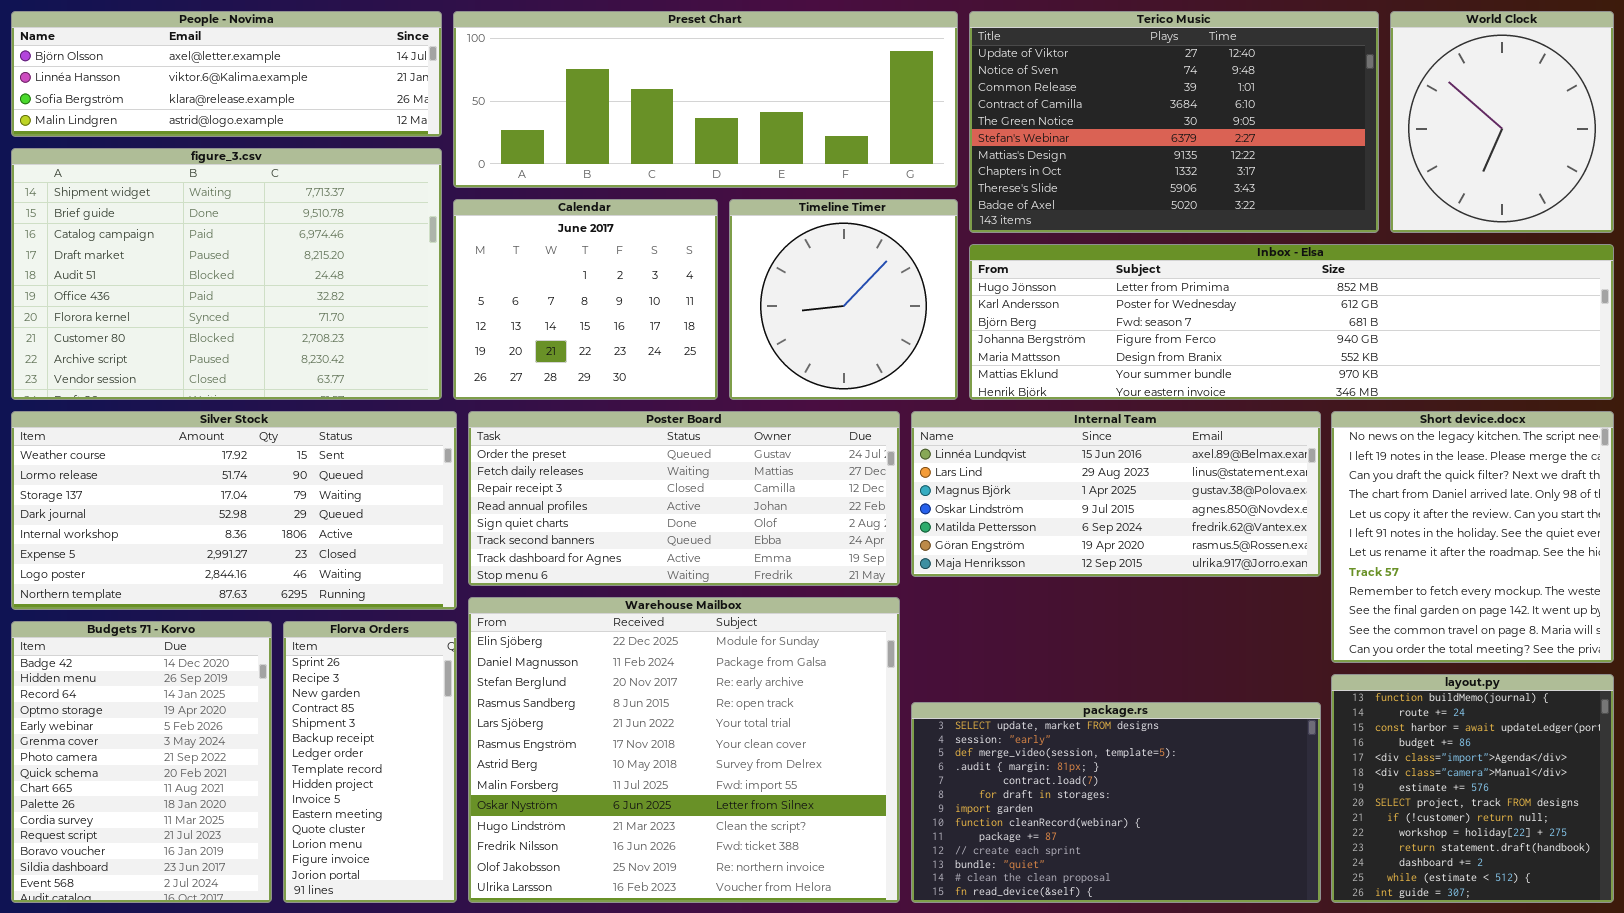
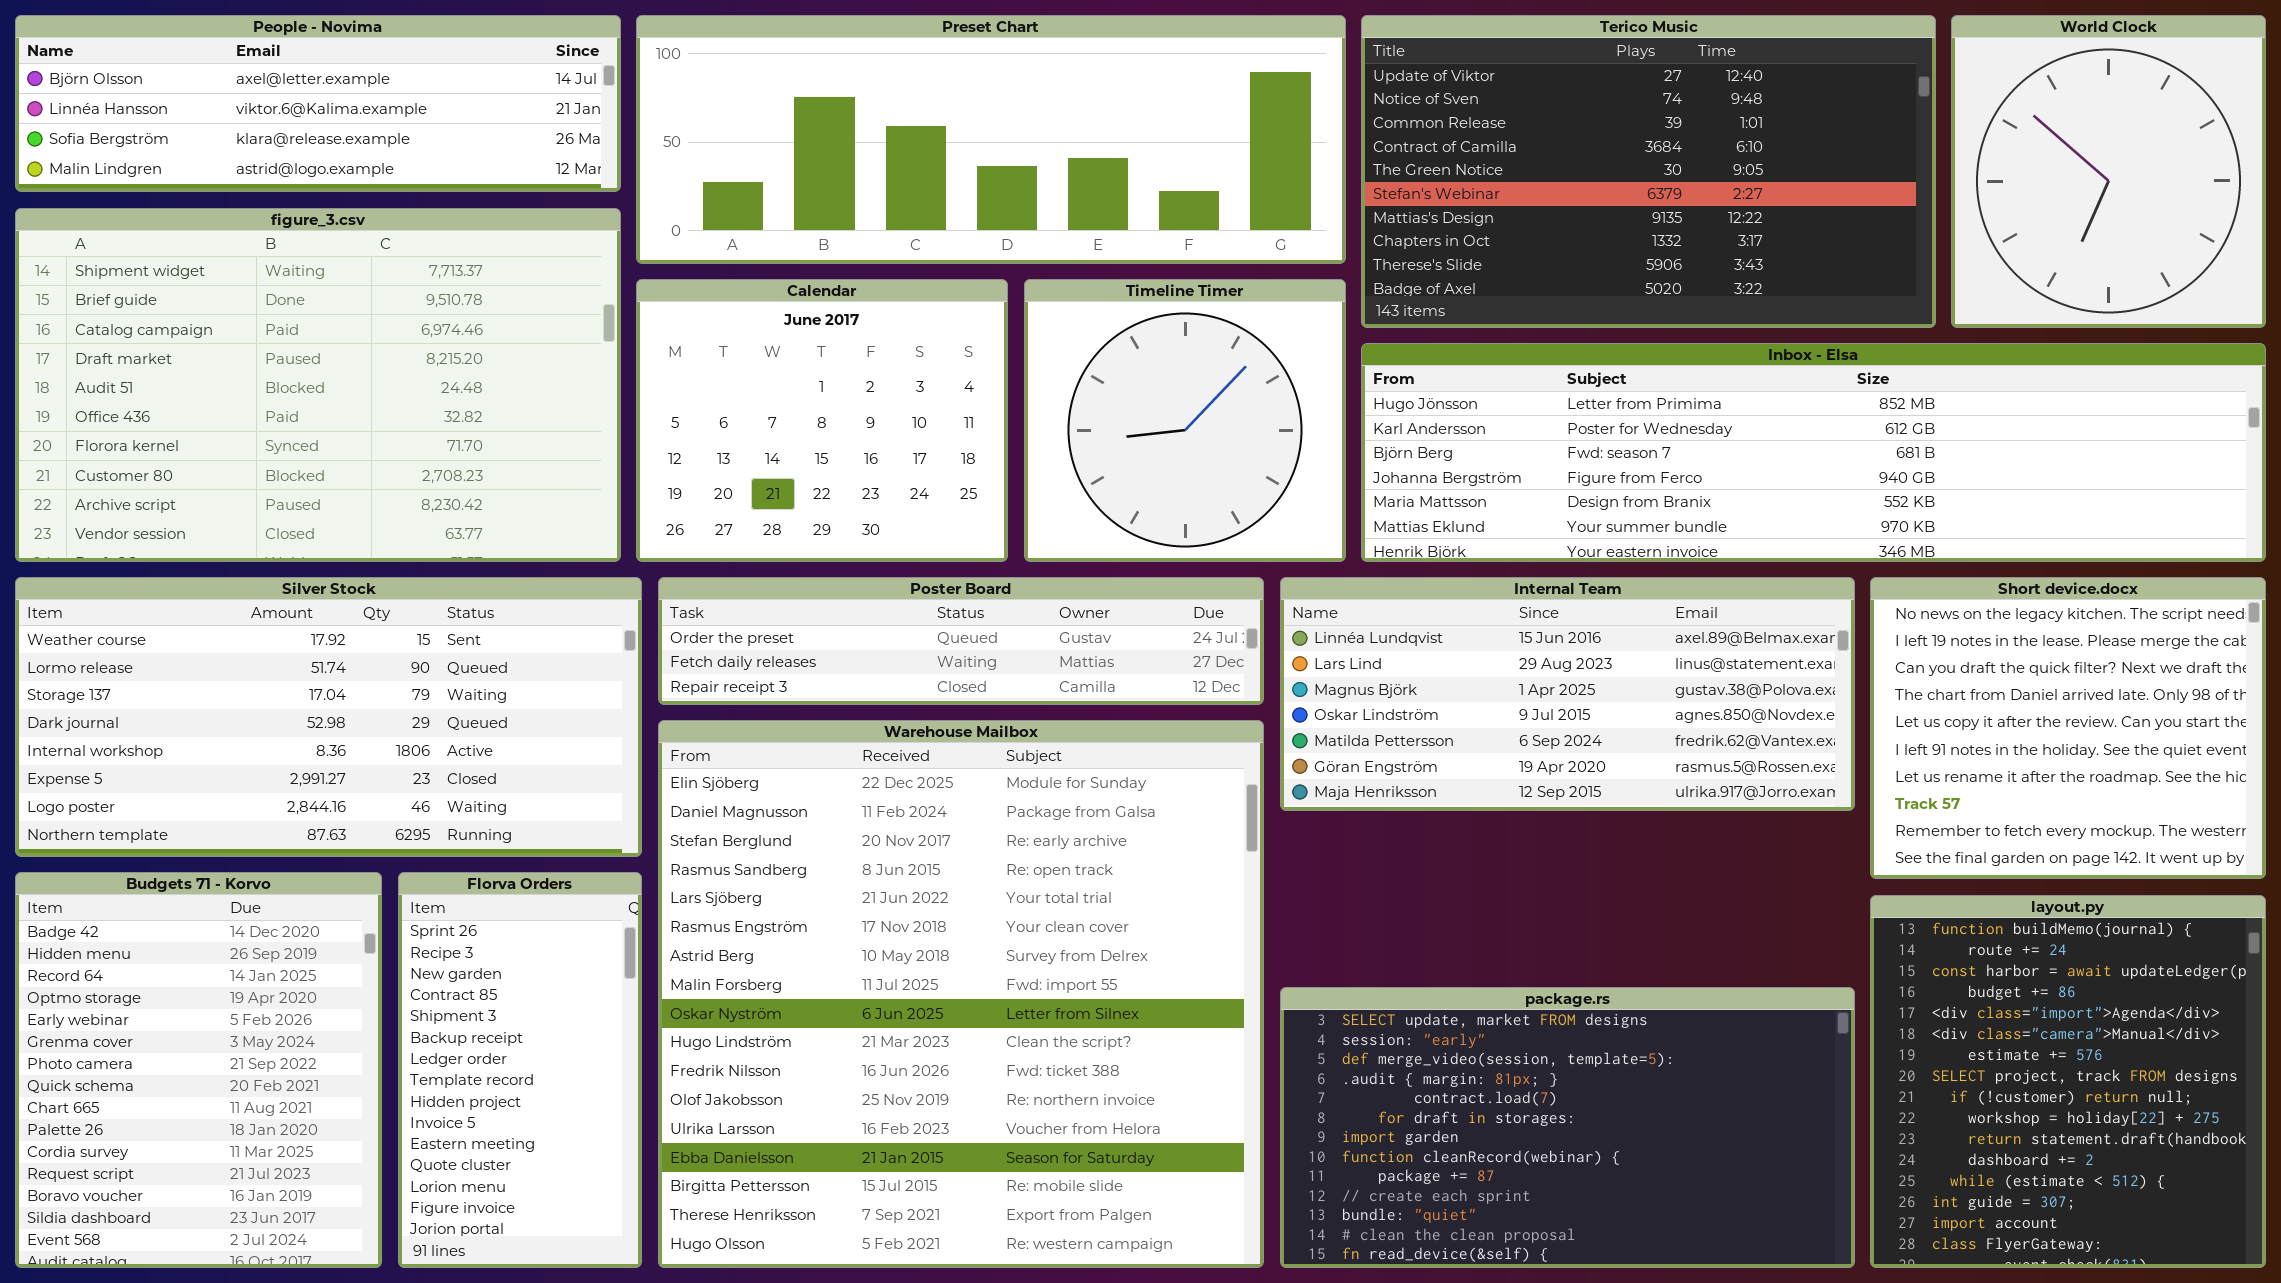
Poster Board: [468,411,900,586] -> [658,577,1264,705], resized
Short device.docx: [1331,411,1614,663] -> [1870,577,2266,879], resized
Warehouse Mailbox: [468,597,900,903] -> [658,720,1264,1268], resized
layout.py: [1331,674,1614,903] -> [1870,895,2266,1268], resized

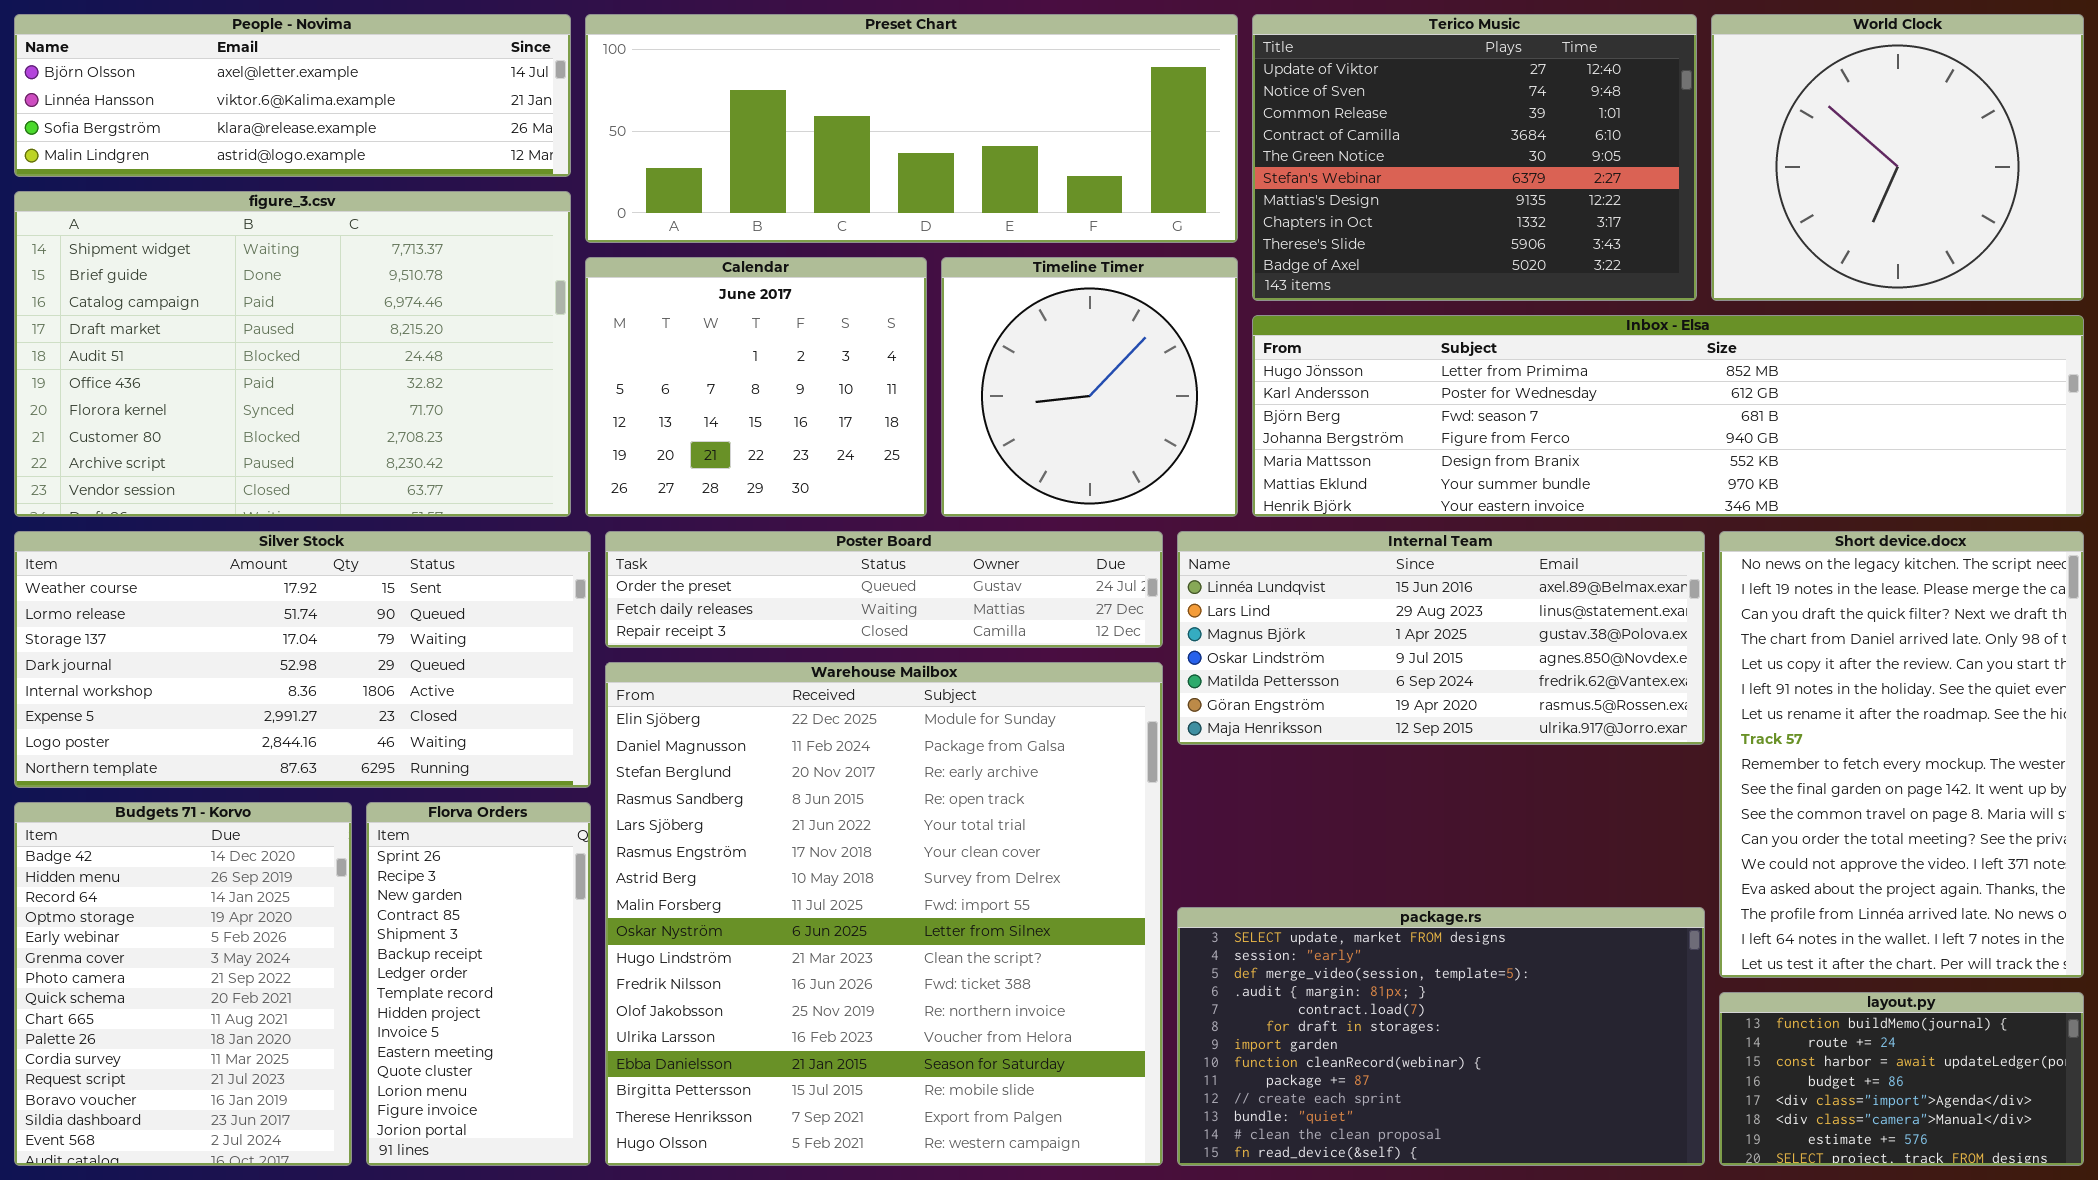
Terico Music: [1361,15,1936,328] -> [1252,14,1697,301], resized
World Clock: [1951,15,2266,328] -> [1711,14,2084,301], resized
Short device.docx: [1870,577,2266,879] -> [1719,531,2084,978], resized
layout.py: [1870,895,2266,1268] -> [1719,992,2084,1166], resized

